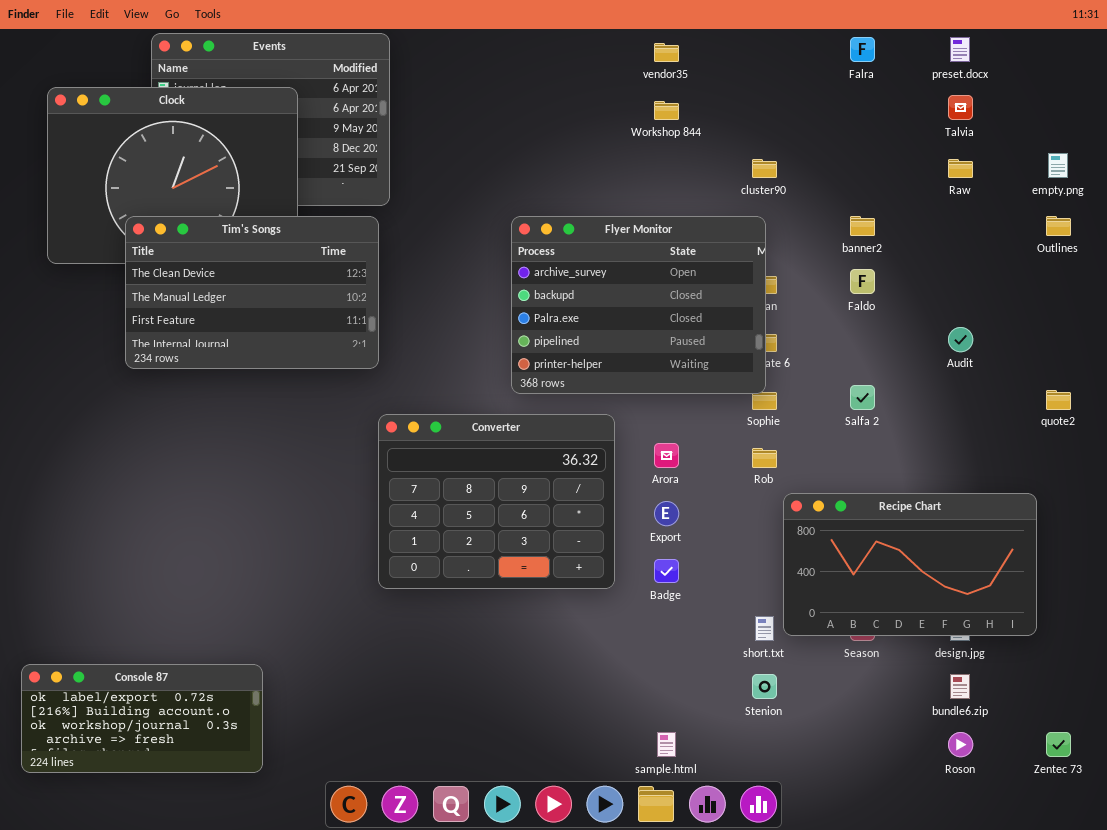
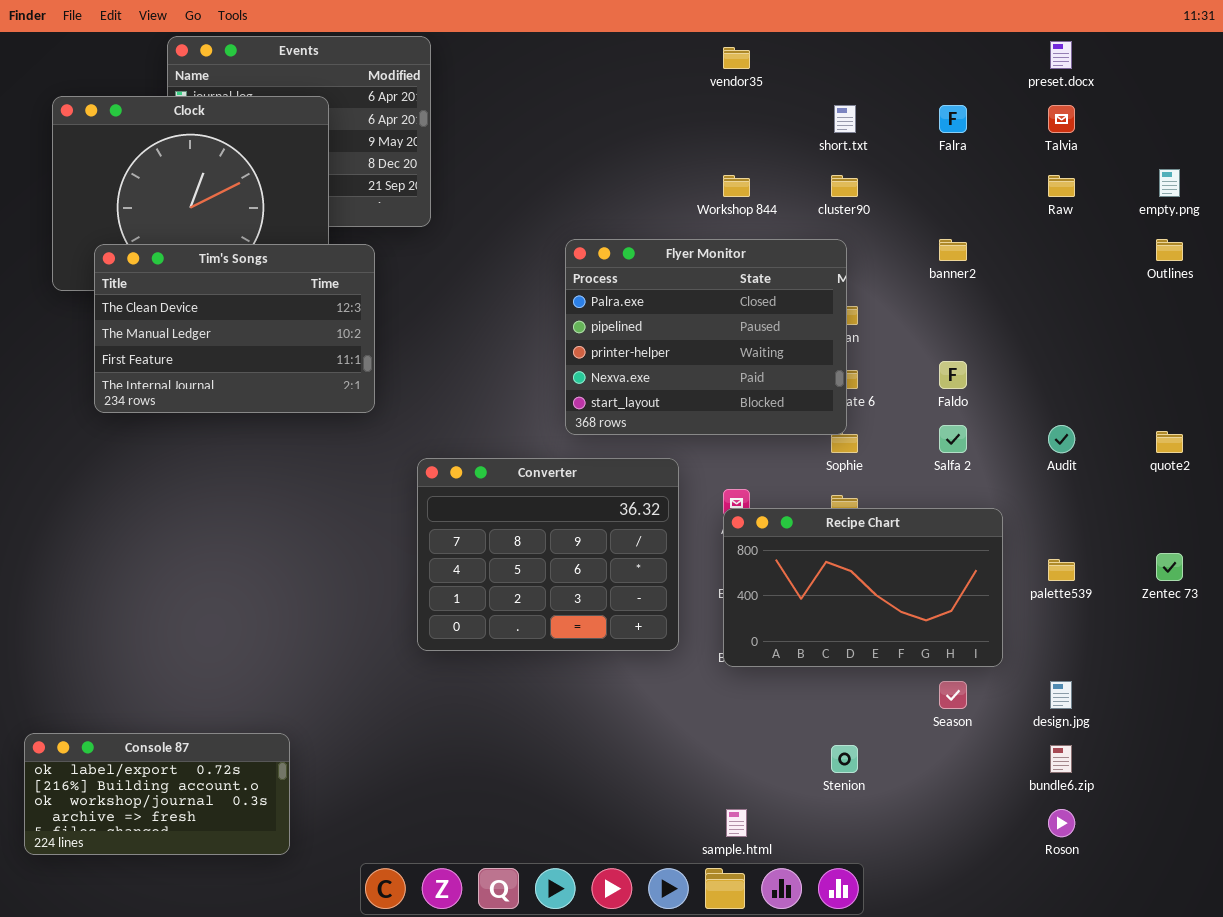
Falra: [850,37,875,62] -> [939,105,967,133], moved
Workshop 844: [654,101,679,120] -> [723,175,750,197], moved
Tim's Songs: [125,216,379,369] -> [94,244,375,413], moved
Flyer Monitor: [511,216,766,394] -> [565,239,847,435], scrolled down 2 rows
Faldo: [850,269,875,294] -> [939,361,967,389], moved
Audit: [948,327,973,352] -> [1048,425,1075,453], moved
Recipe Chart: [783,493,1037,636] -> [723,508,1003,667], moved
short.txt: [755,616,774,641] -> [834,105,856,133], moved
Zentec 73: [1046,732,1071,757] -> [1156,553,1183,581], moved

